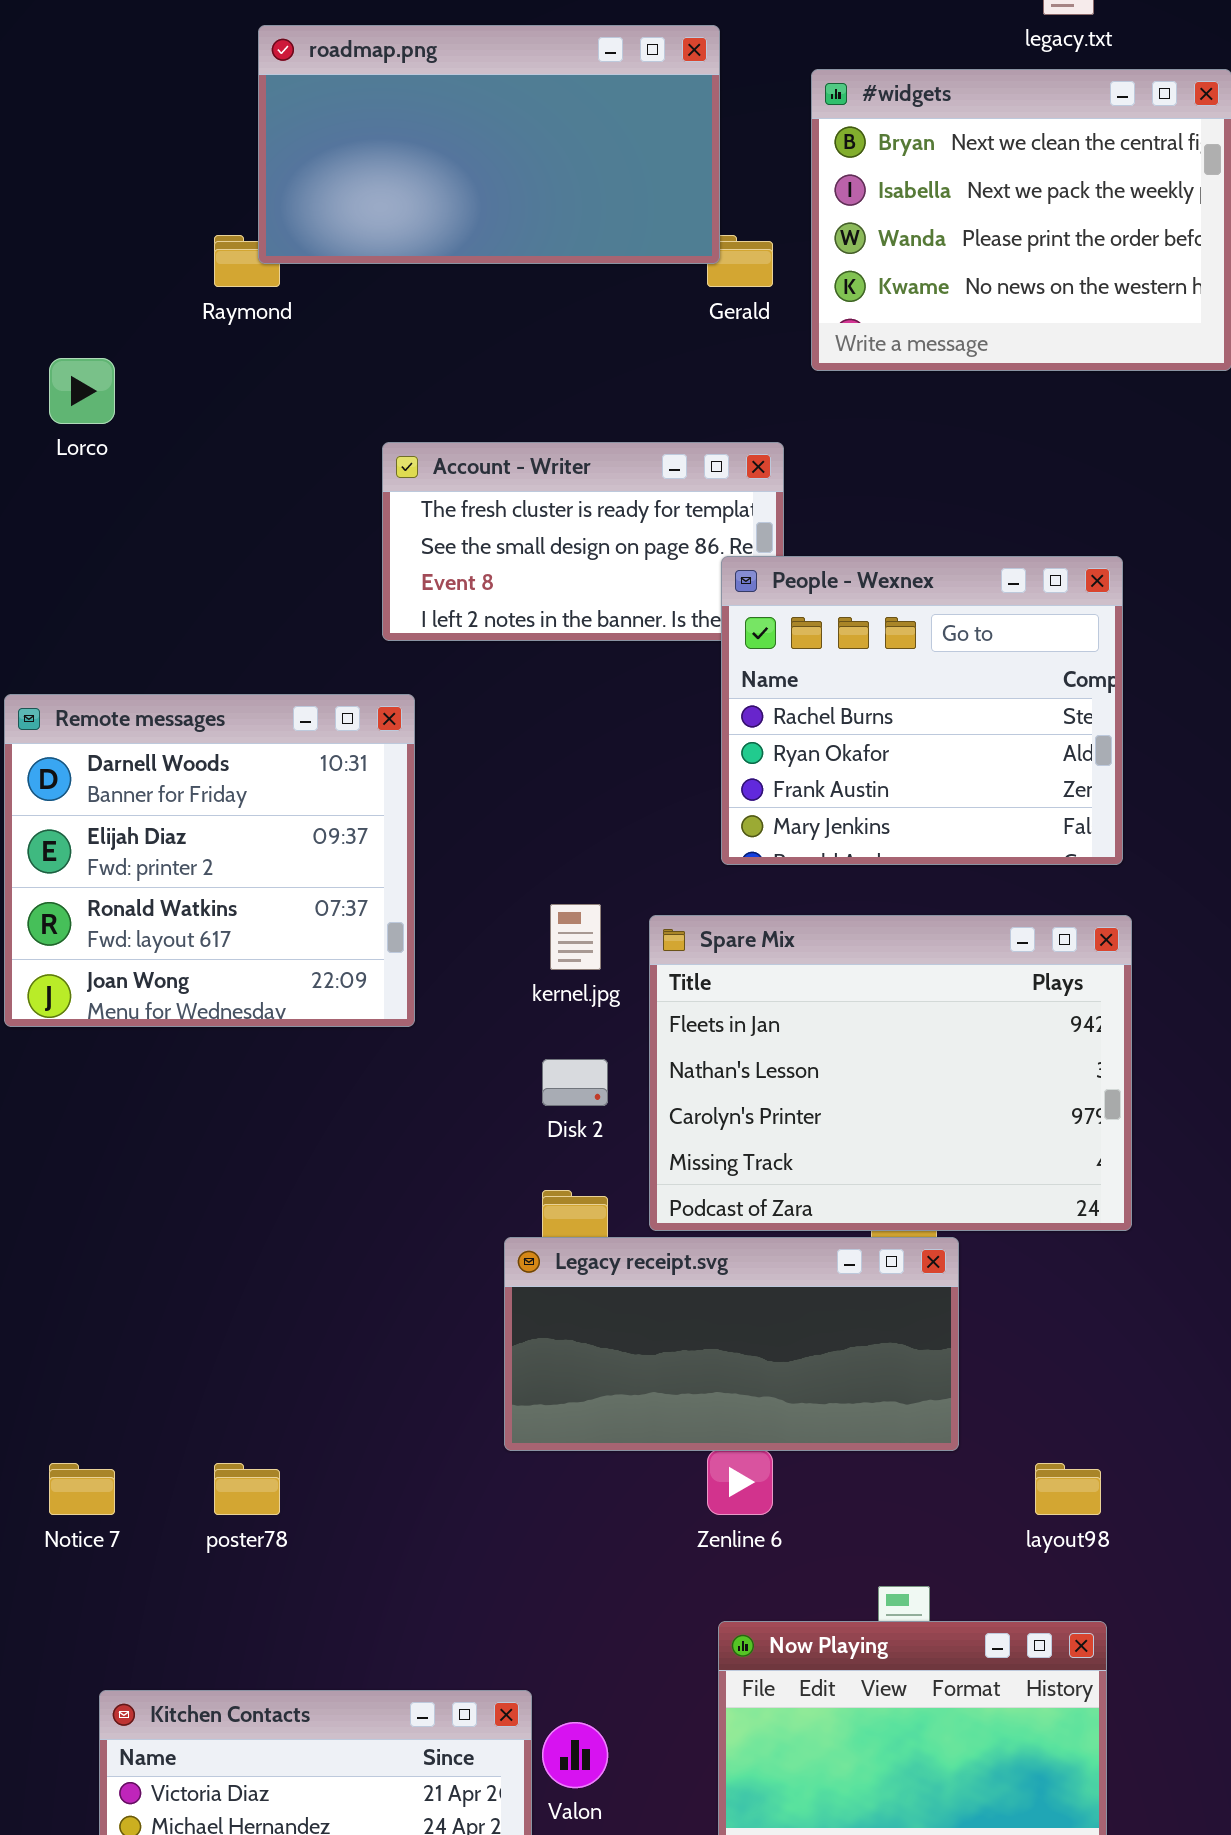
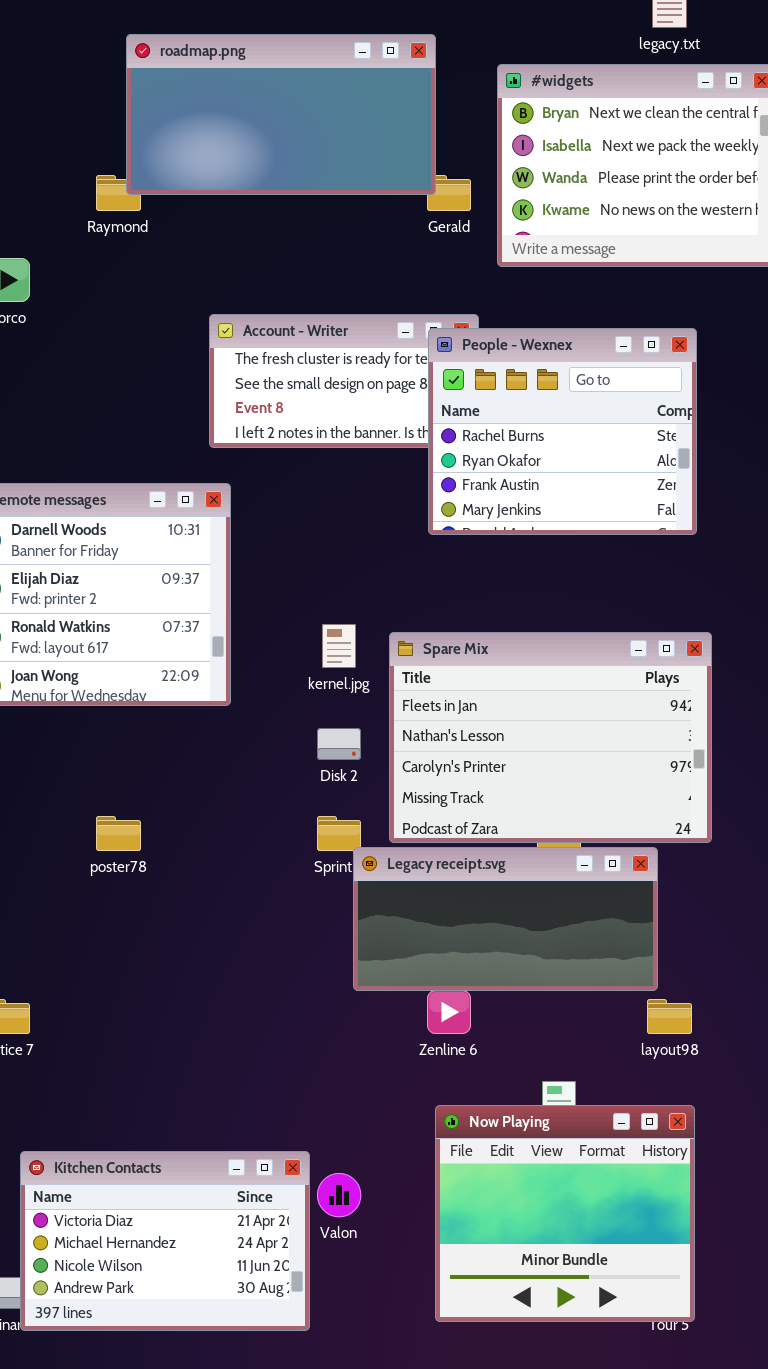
People - Wexnex: [721,556,1123,865] -> [428,328,697,535], moved
Legacy receipt.svg: [504,1237,959,1451] -> [353,847,658,991], moved
poster78: [214,1463,280,1515] -> [96,816,141,851], moved

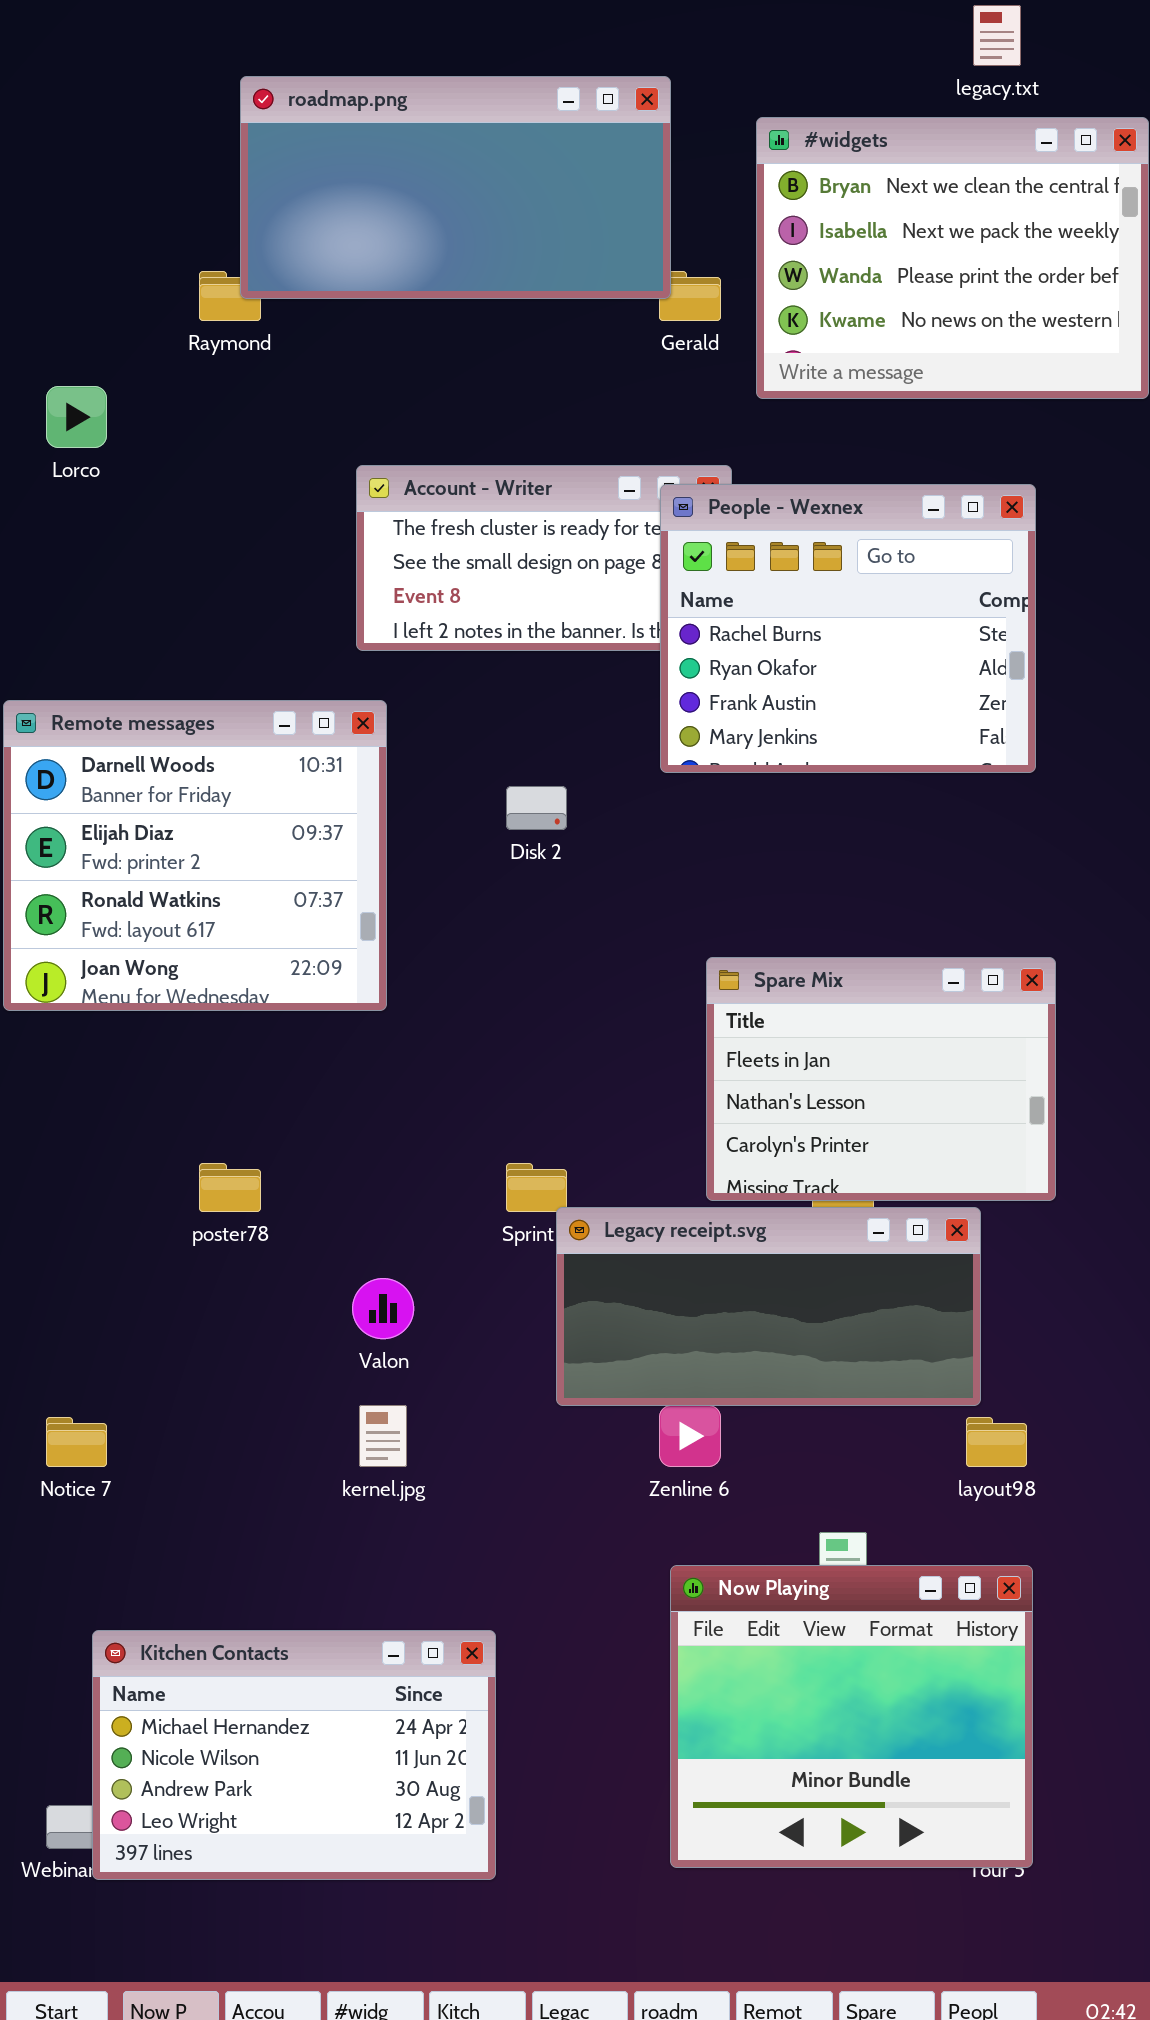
kernel.jpg: [322,624,356,668] -> [359,1405,407,1467], moved
Spare Mix: [389,632,712,843] -> [706,957,1056,1201], resized
Disk 2: [317,728,361,760] -> [506,786,567,830], moved
Kitchen Contacts: [20,1151,310,1331] -> [92,1630,496,1880], scrolled down 1 row
Valon: [317,1173,361,1217] -> [352,1278,414,1339], moved

